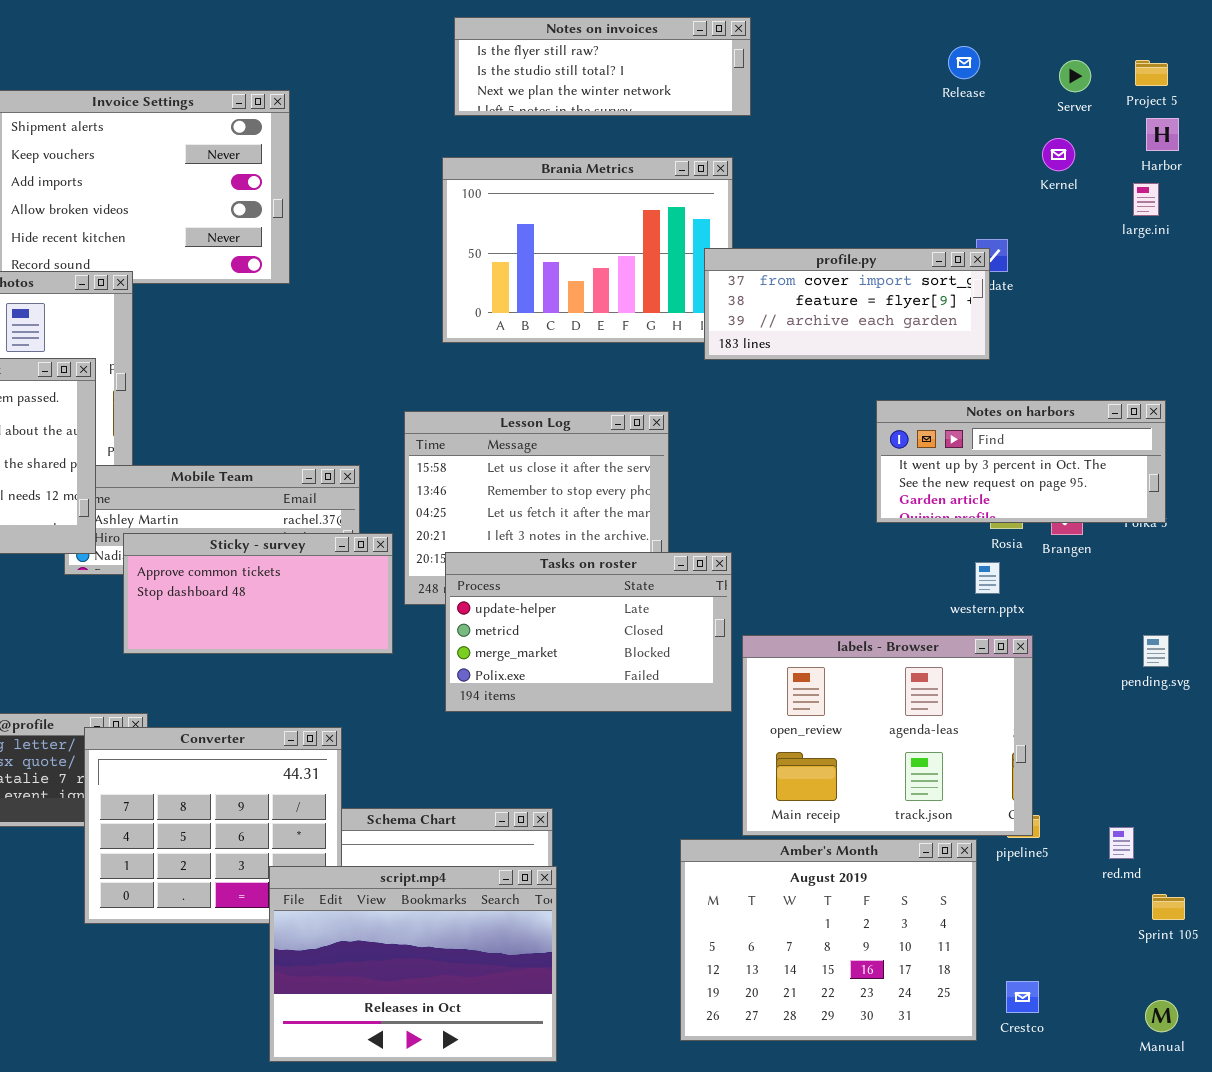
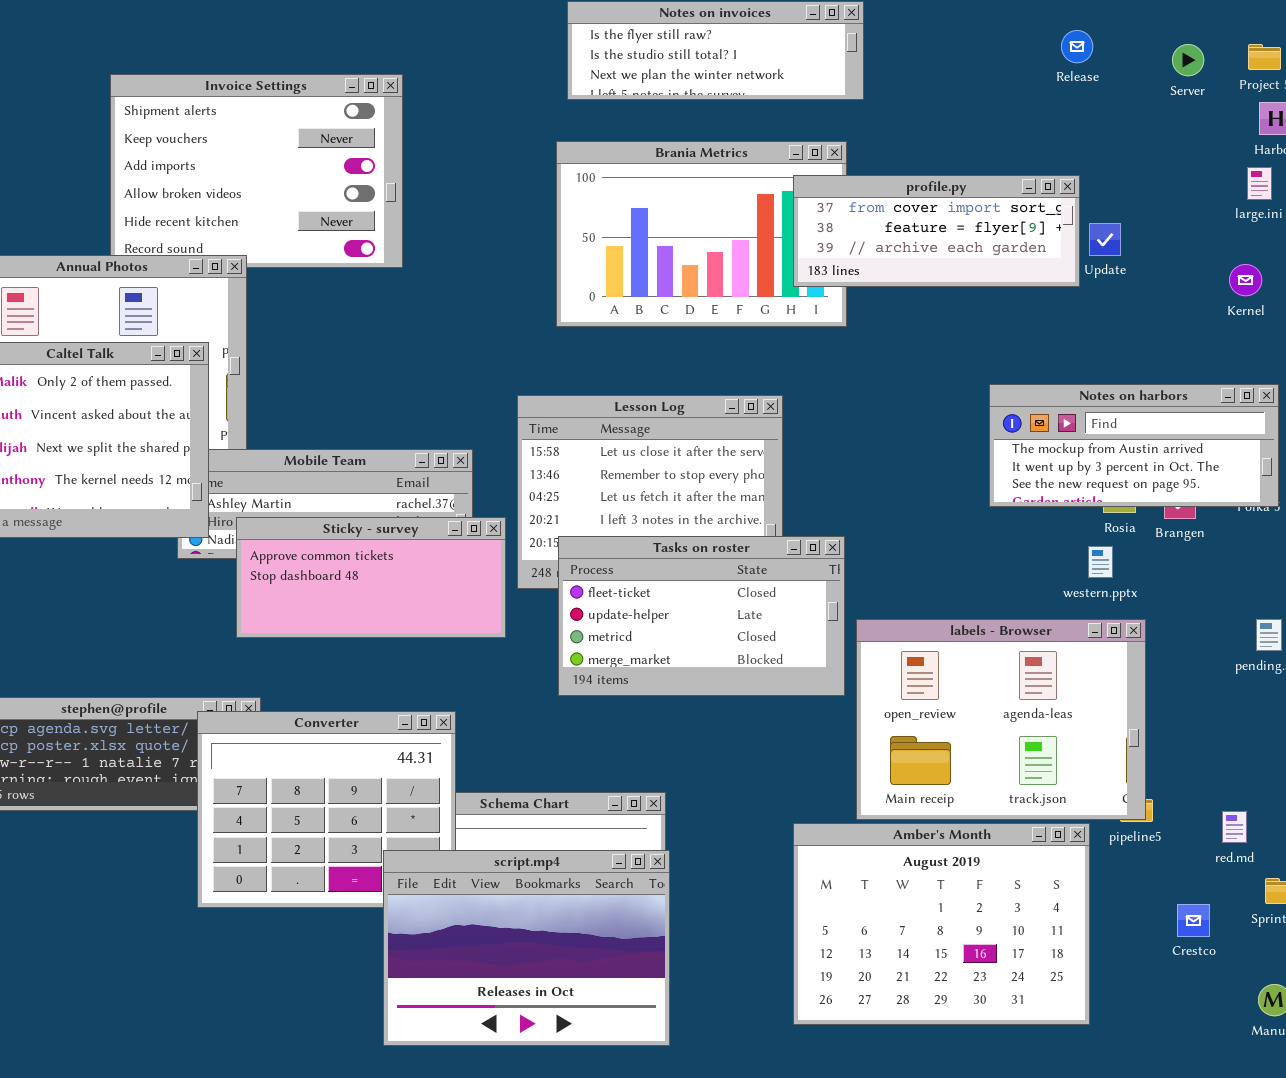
Kernel: [1042,138,1075,171] -> [1229,264,1262,296], moved
profile.py: [704,248,990,360] -> [793,175,1080,287], moved
Notes on harbors: [876,400,1166,523] -> [989,384,1279,507], scrolled up 1 row
Tasks on roster: [445,552,732,712] -> [558,536,845,696], scrolled up 1 row
Crestco: [1006,981,1039,1013] -> [1177,904,1210,937], moved

